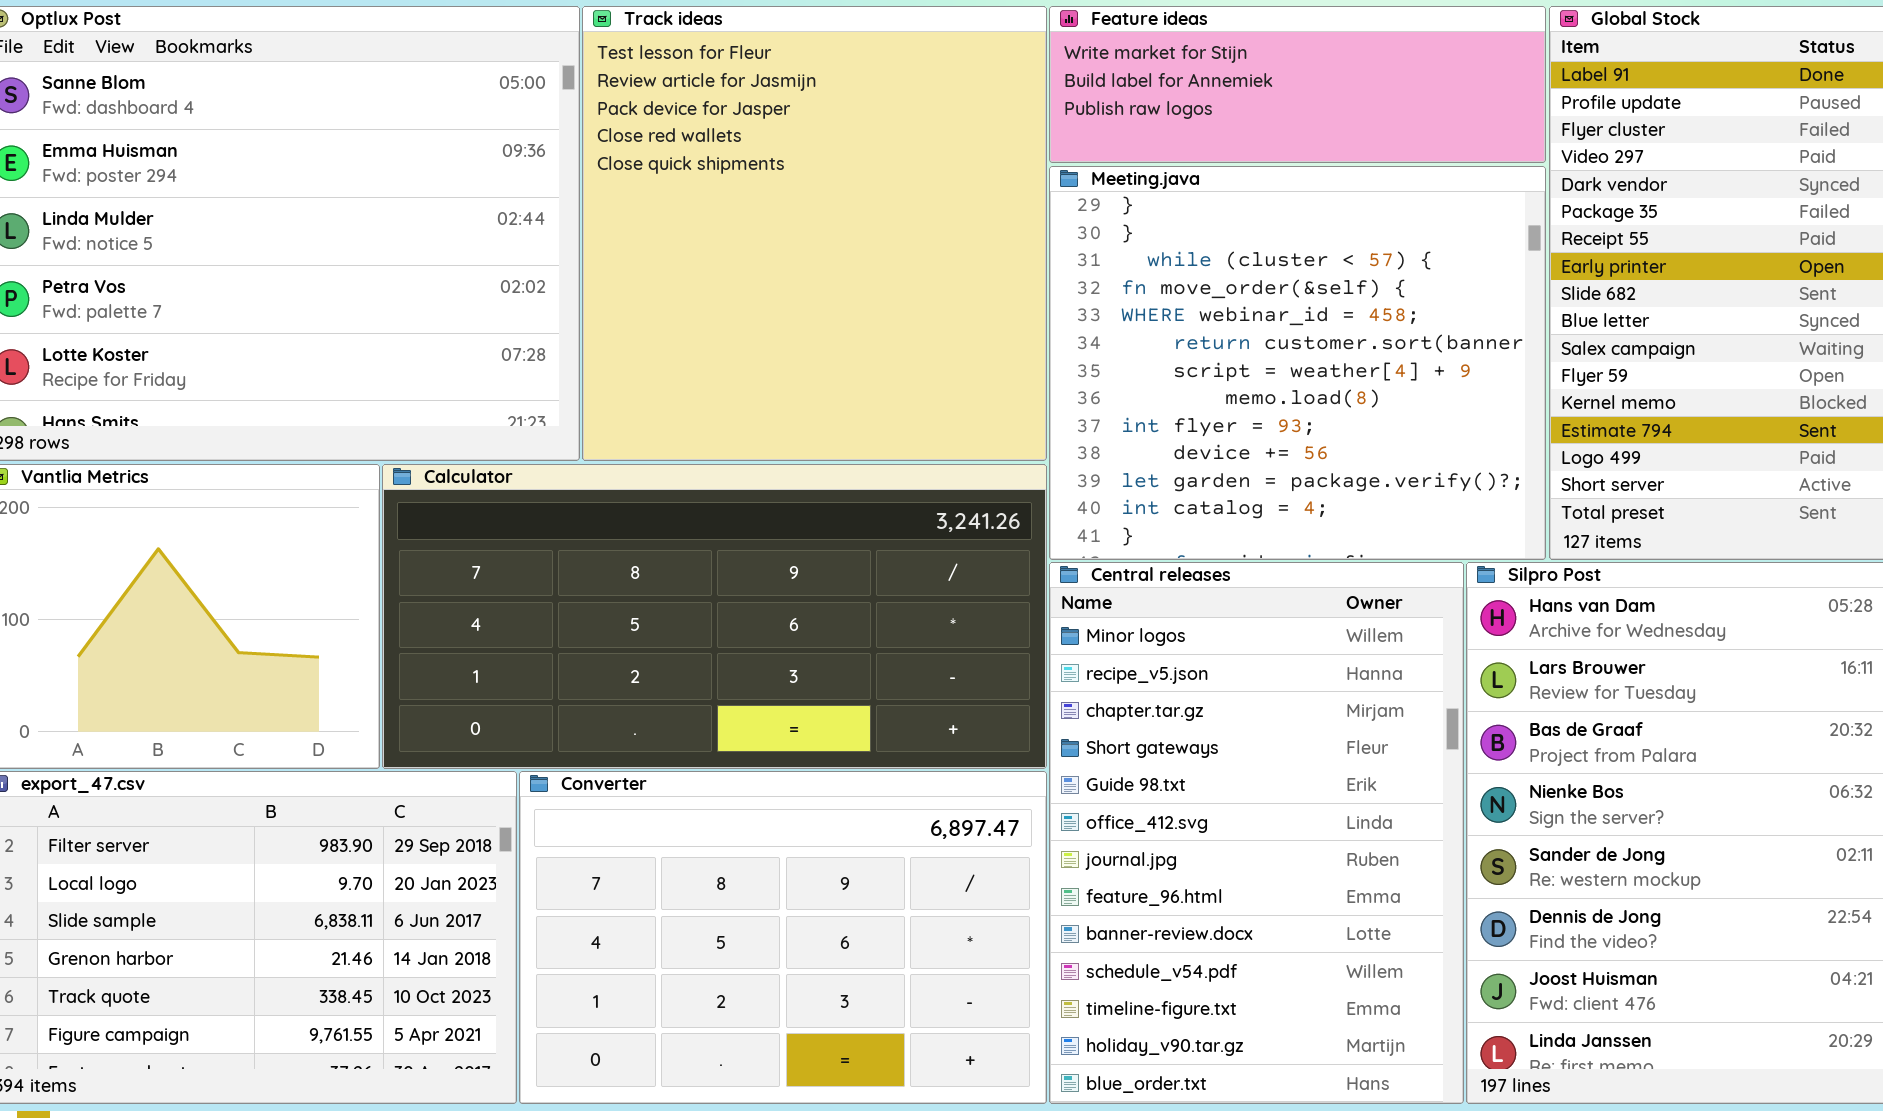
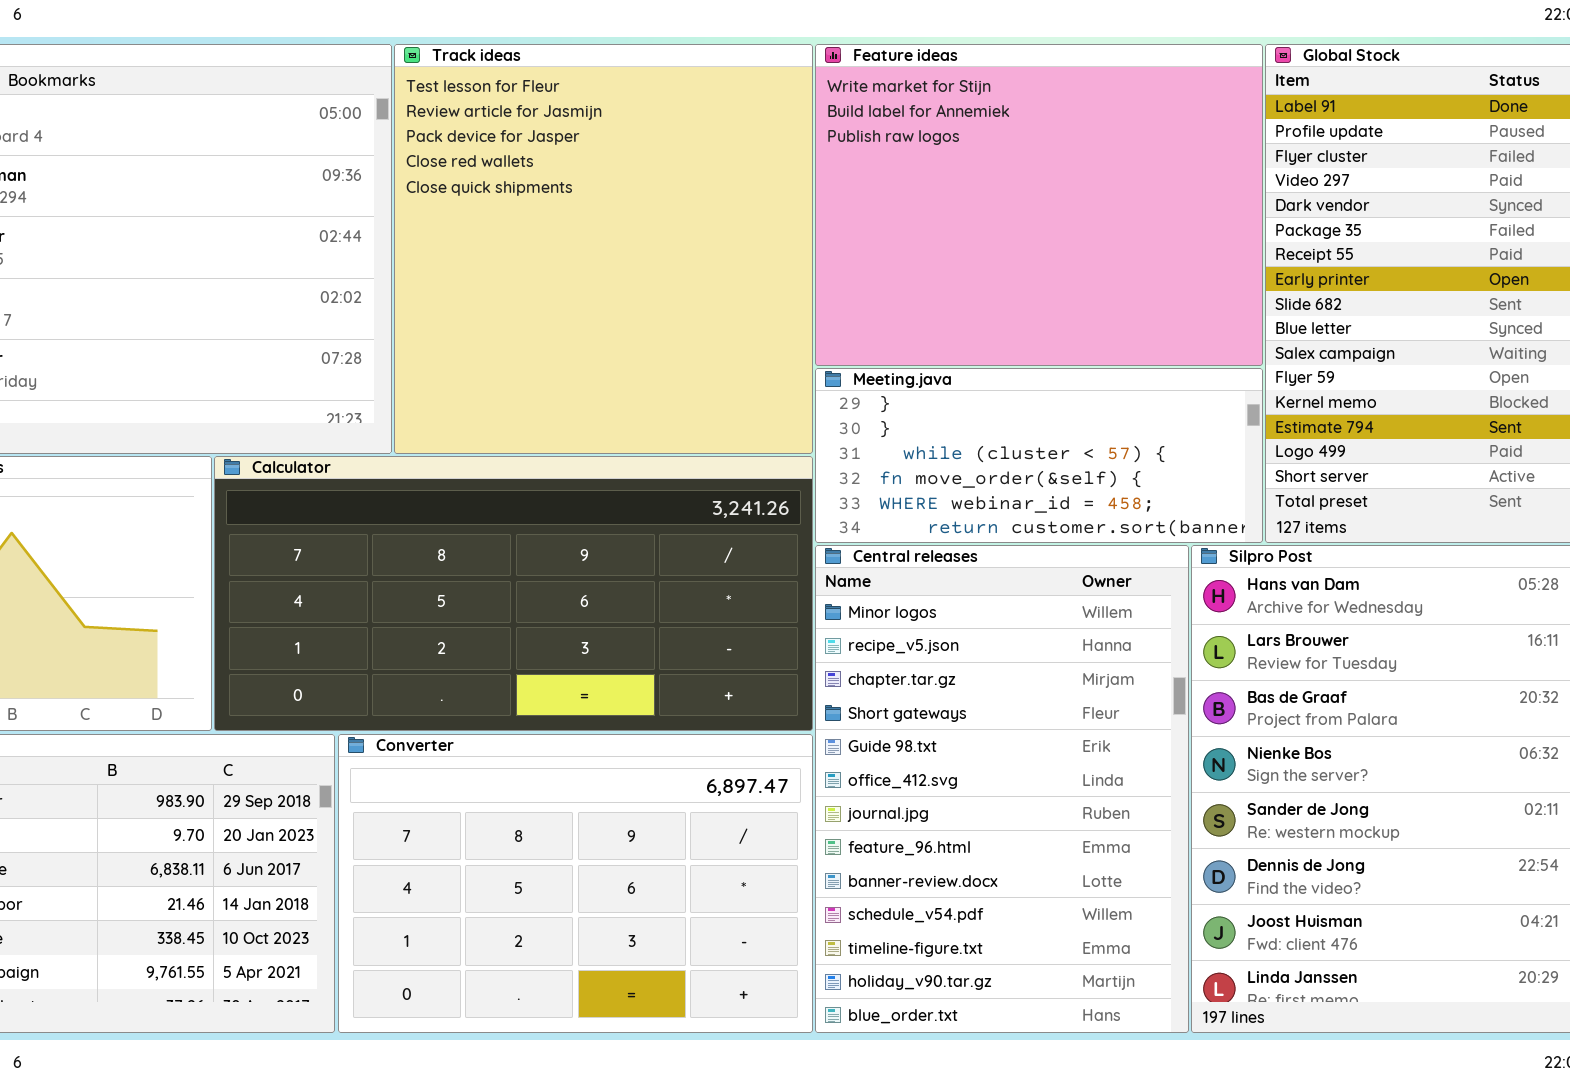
Feature ideas: [1049,6,1546,163] -> [815,44,1263,366], resized
Meeting.java: [1049,166,1546,560] -> [815,368,1263,543], resized

